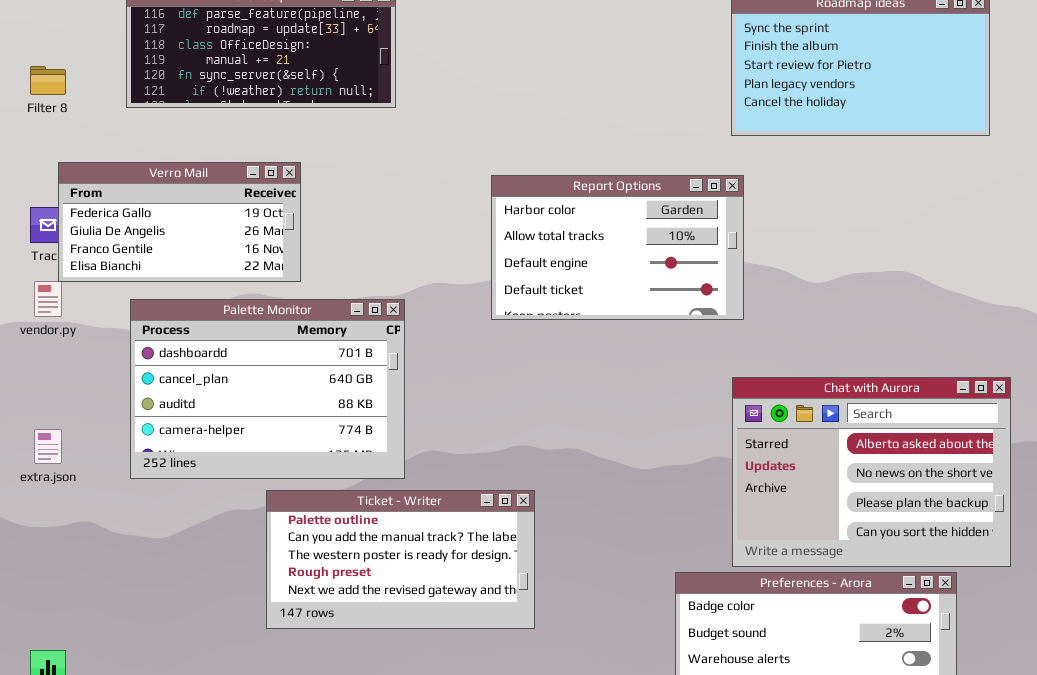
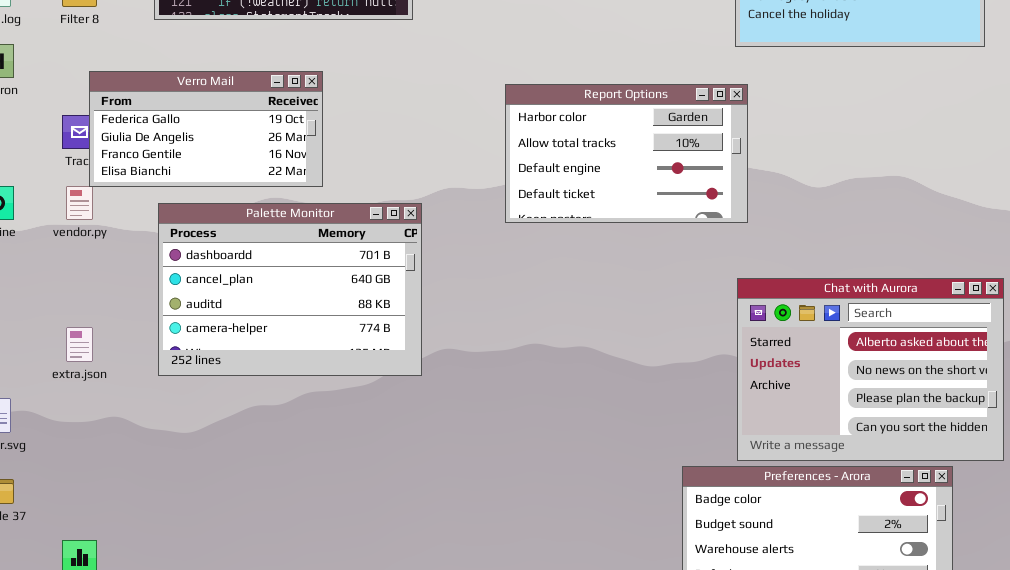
Ticket - Writer: [266,490,535,629] -> none, closed

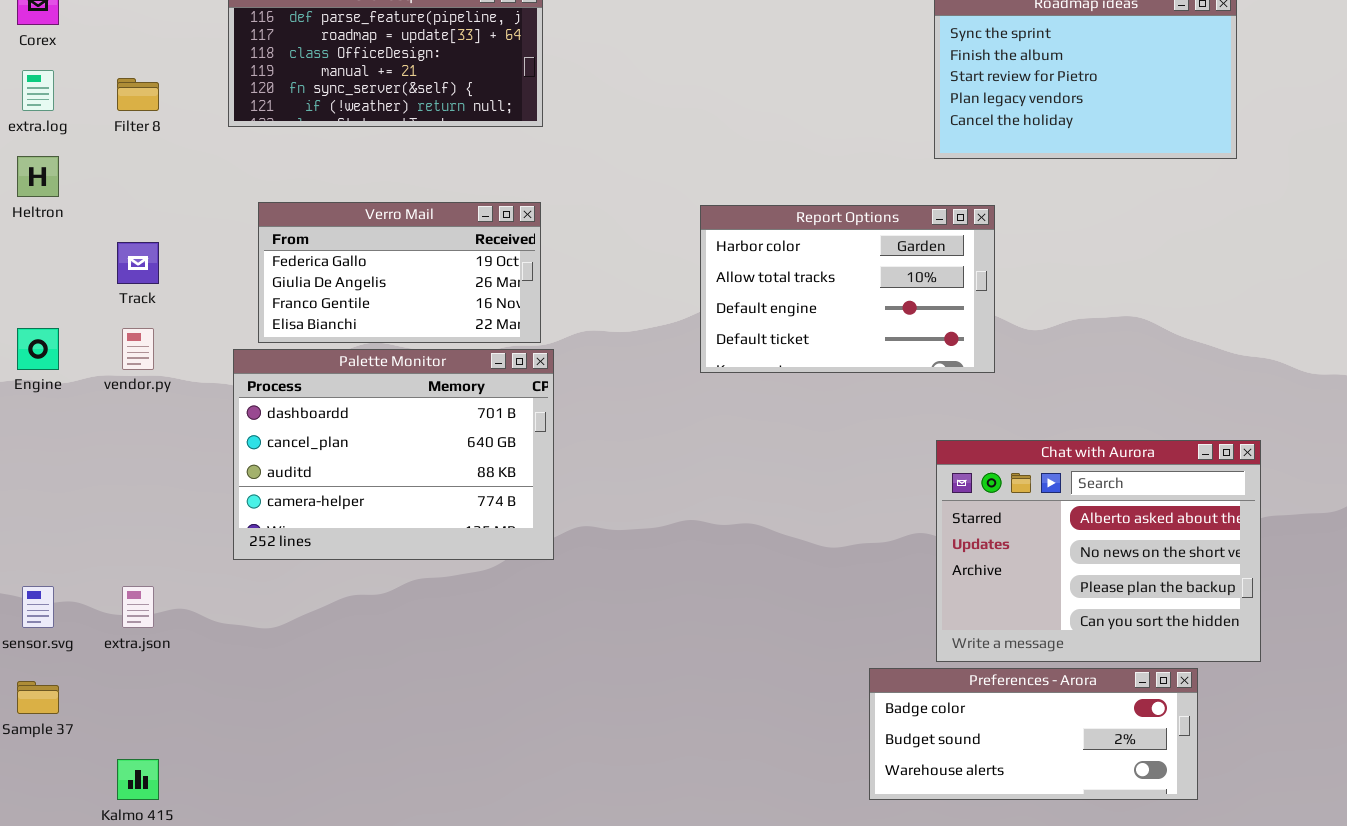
Verro Mail: [89,71,323,187] -> [258,202,541,343], moved
Report Options: [505,84,748,223] -> [700,205,995,373], moved
extra.json: [66,327,93,362] -> [122,586,154,628], moved

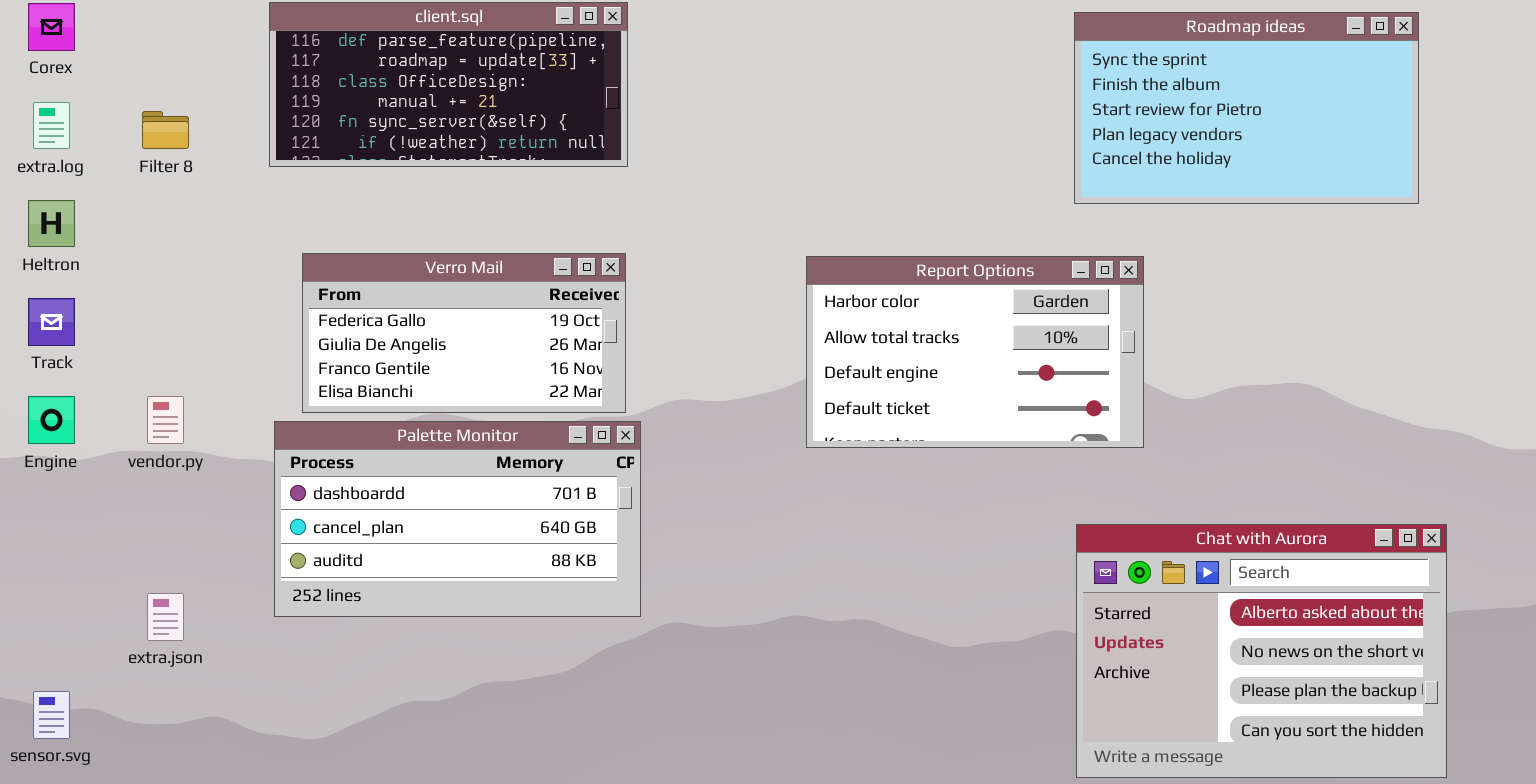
Track: [117,242,159,284] -> [28,298,75,346], moved
Palette Monitor: [233,349,554,560] -> [274,421,641,617], resized
extra.json: [122,586,154,628] -> [147,593,184,641], moved

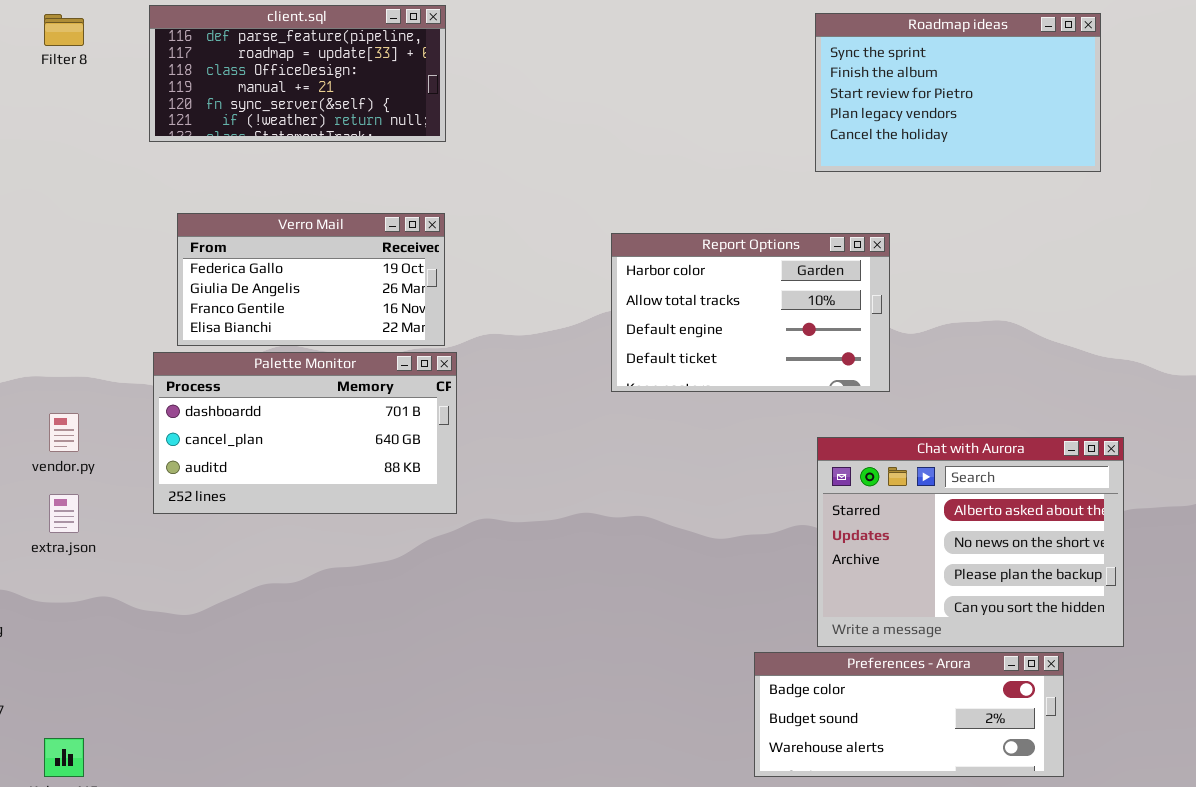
Filter 8: [142,111,189,149] -> [44,14,84,46], moved
Report Options: [806,256,1144,448] -> [611,233,890,392], moved
vendor.py: [147,396,184,444] -> [49,413,79,452], moved

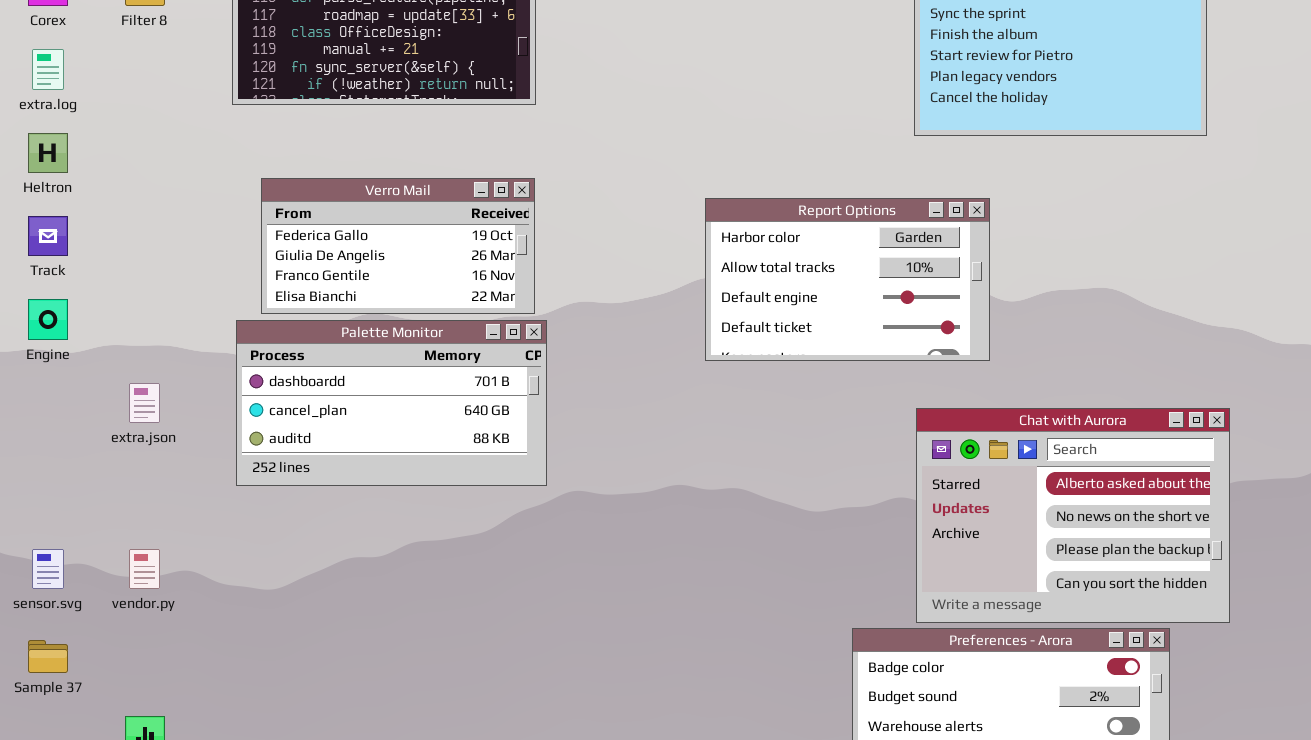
vendor.py: [49,413,79,452] -> [129,549,160,589], moved
extra.json: [49,494,79,533] -> [129,383,160,423], moved

